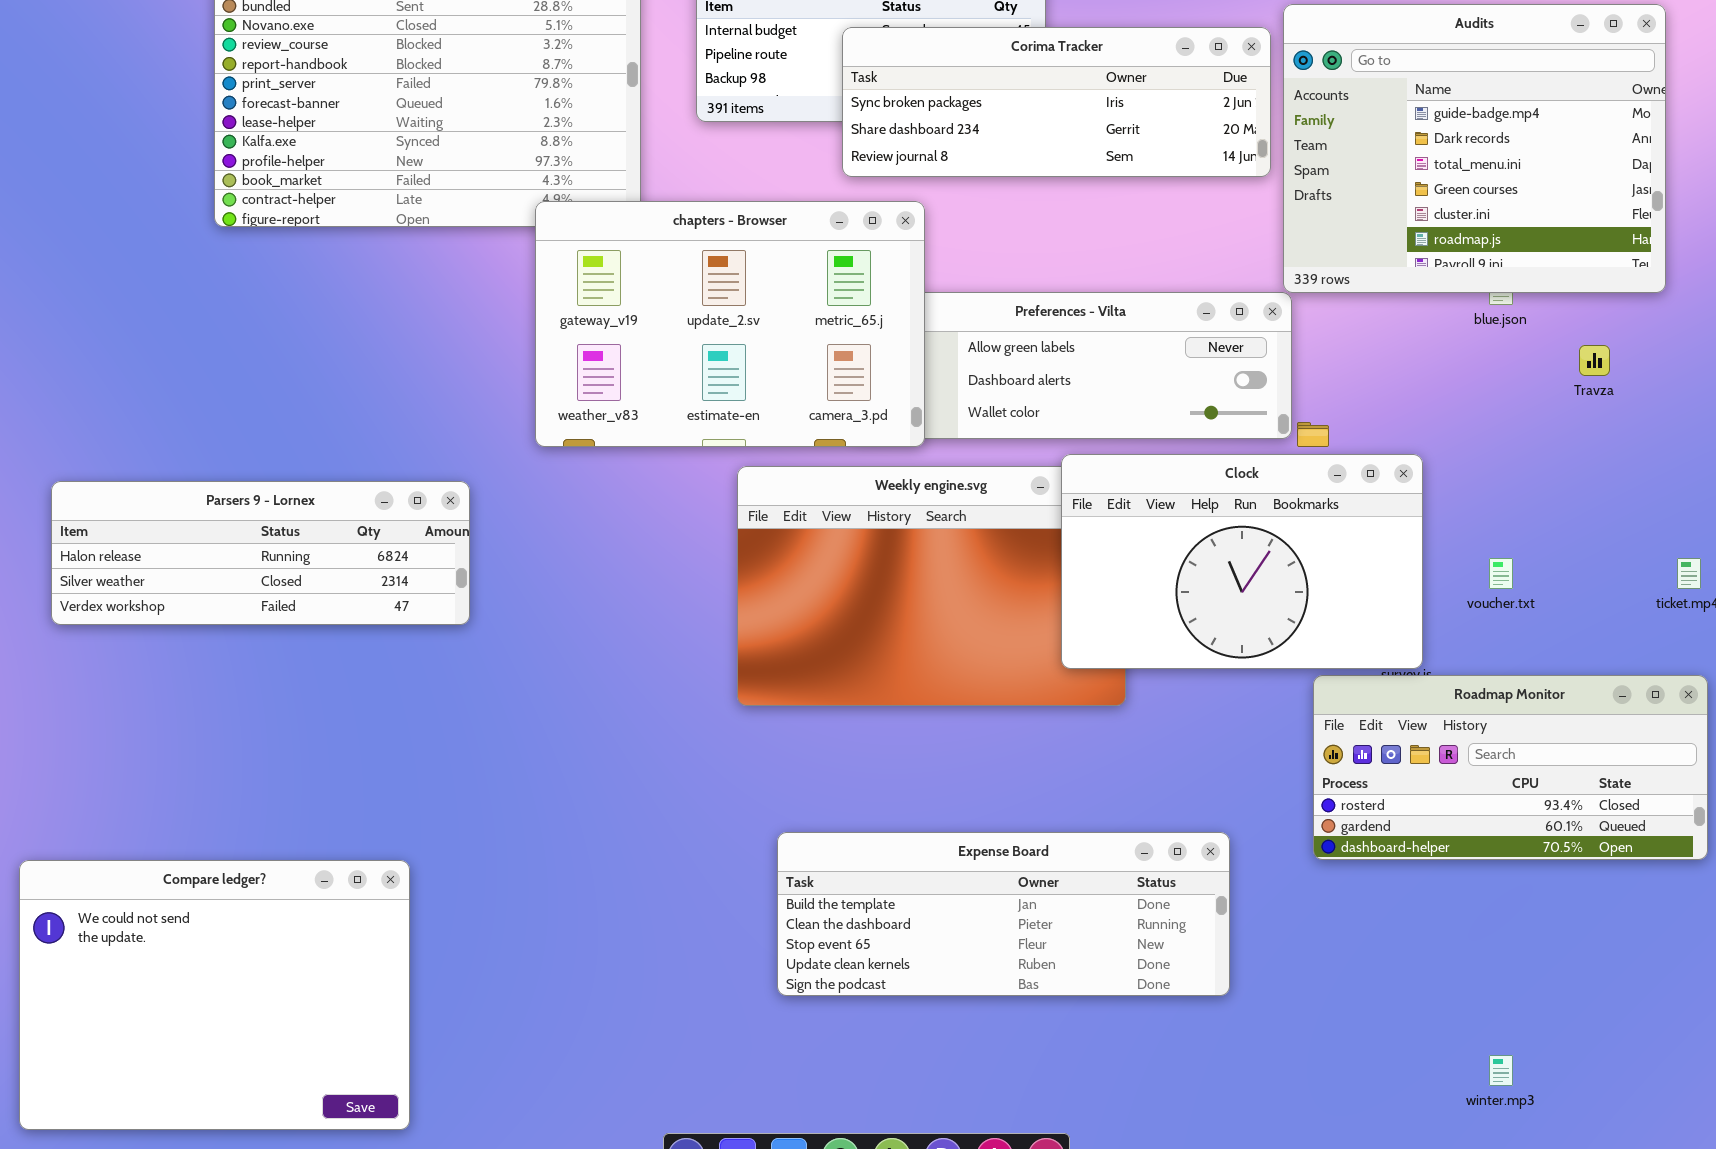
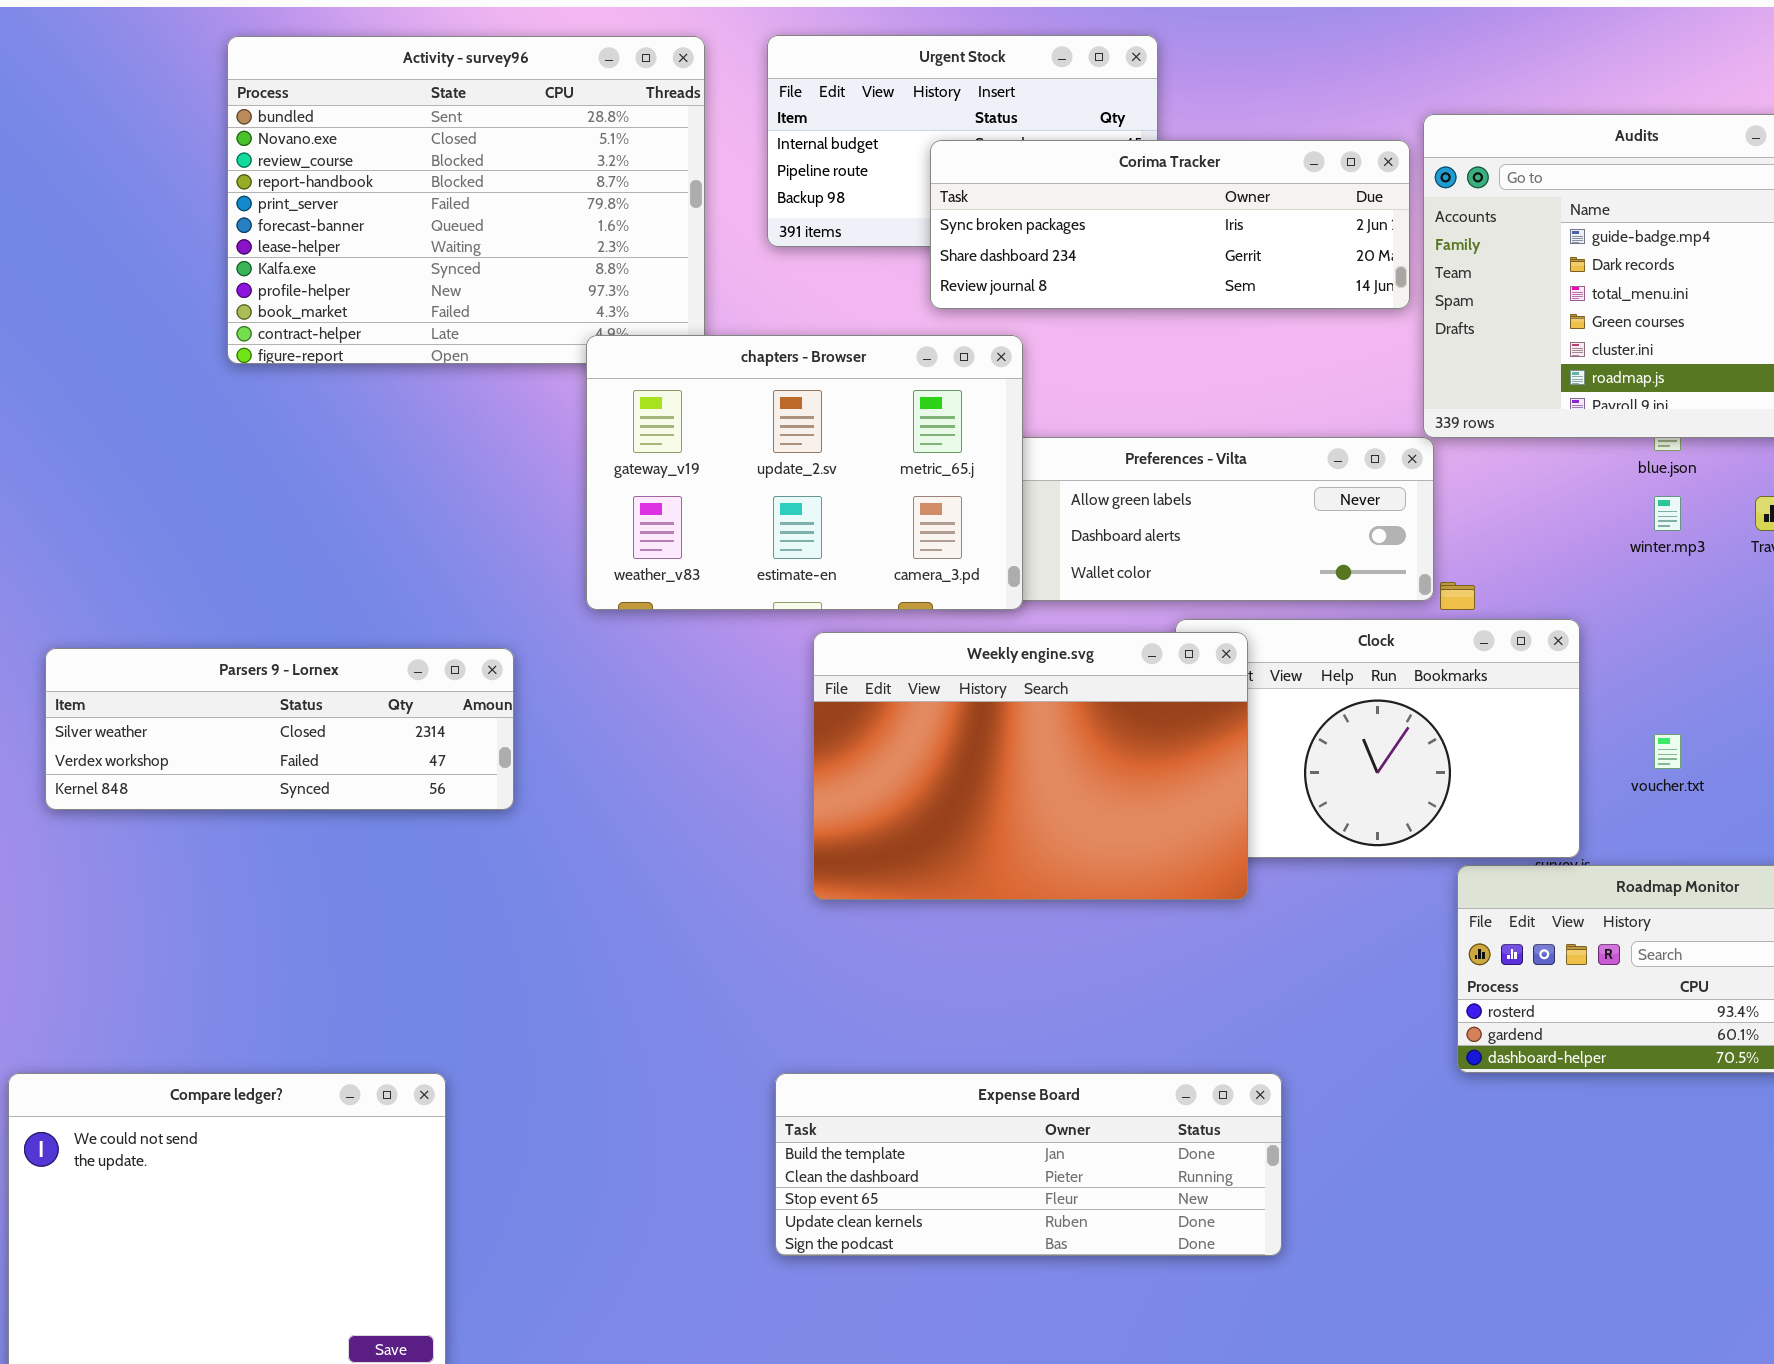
Weekly engine.svg: [737,466,1126,706] -> [813,632,1248,900], raised
Parsers 9 - Lornex: [51,481,470,625] -> [45,648,514,810], scrolled down 1 row
Expense Board: [777,832,1230,996] -> [775,1073,1282,1256], moved
winter.mp3: [1489,1055,1513,1086] -> [1654,496,1681,531], moved

